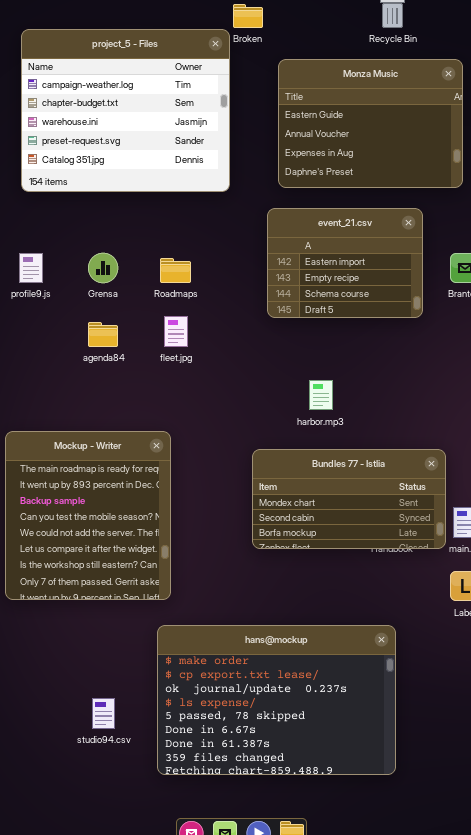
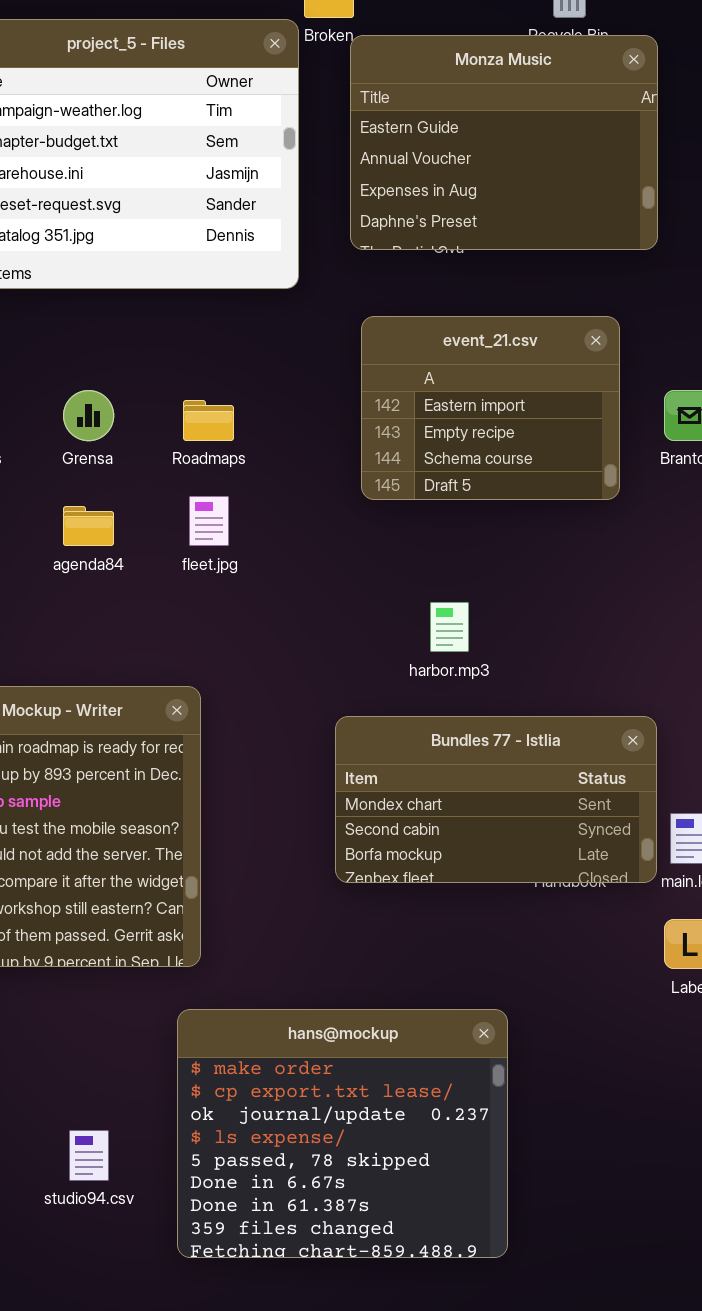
Monza Music: [278,59,463,188] -> [350,35,658,250], moved
hans@mockup: [157,625,396,775] -> [177,1009,508,1258], resized

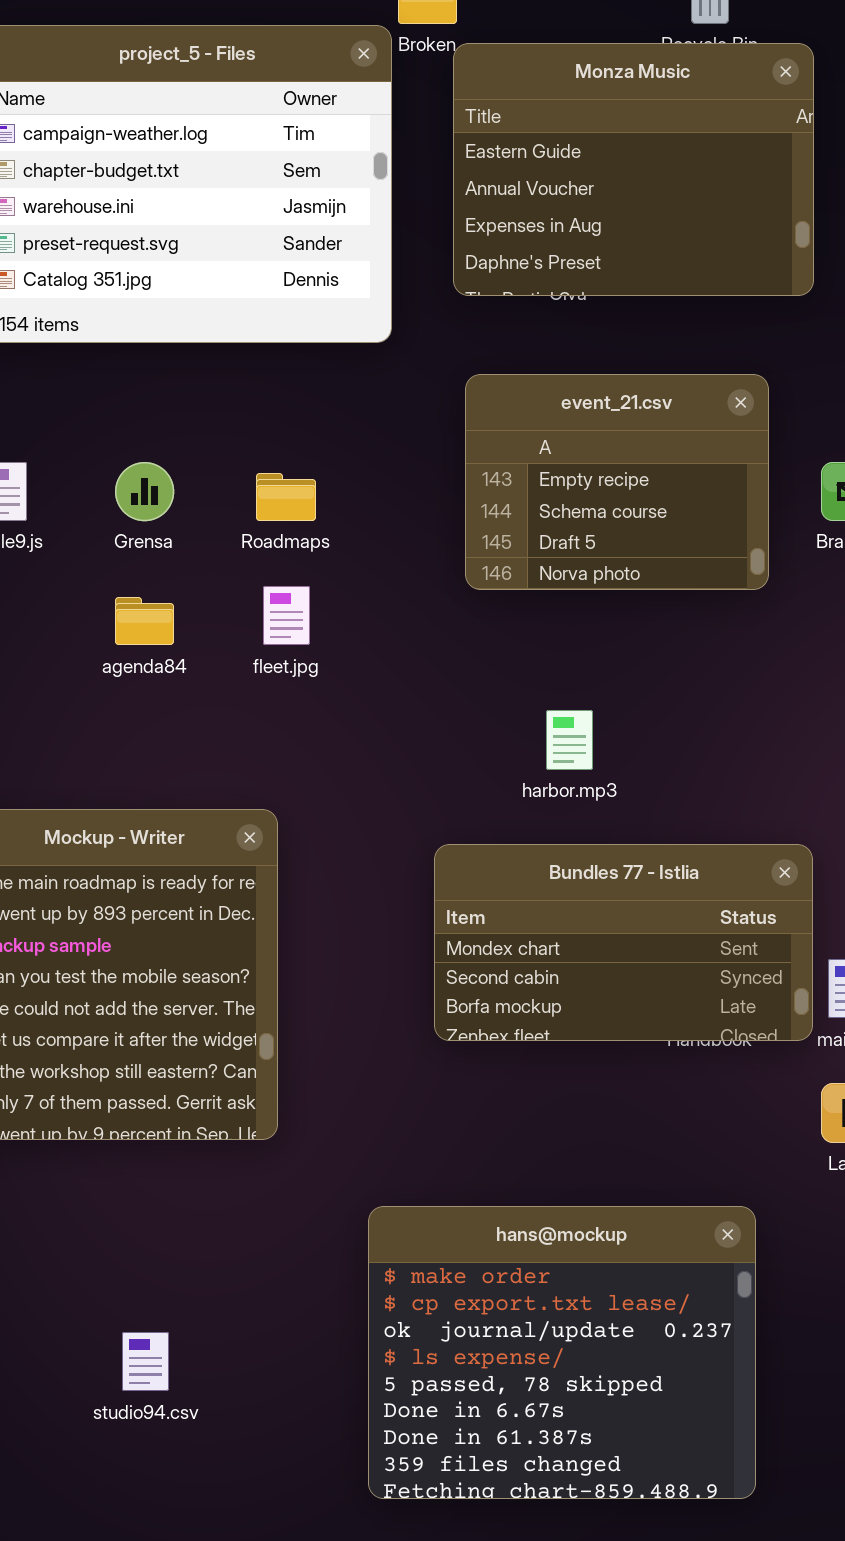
event_21.csv: [361,316,620,500] -> [465,374,769,590], scrolled down 1 row
hans@mockup: [177,1009,508,1258] -> [368,1206,756,1499], moved

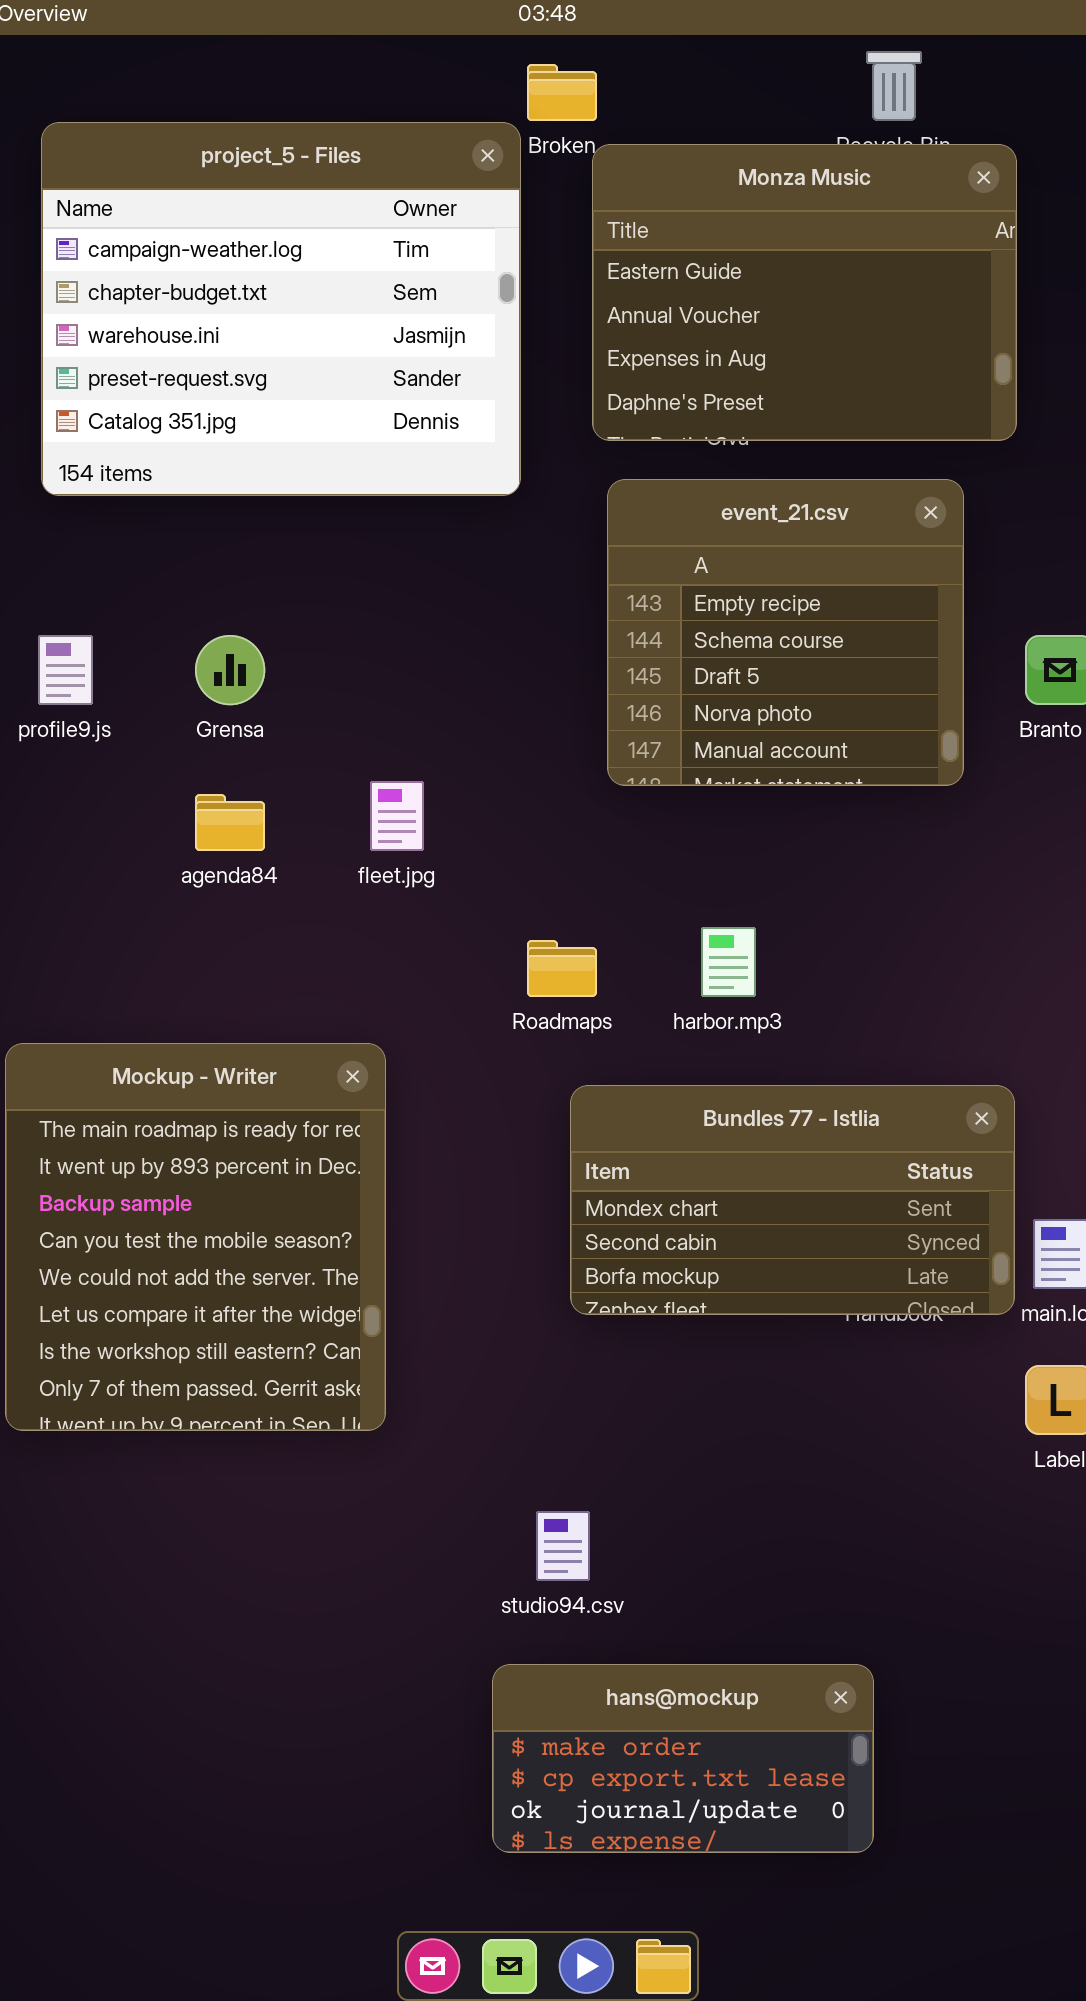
event_21.csv: [465,374,769,590] -> [607,479,964,786], resized
Roadmaps: [256,473,316,521] -> [527,940,597,997], moved
hans@mockup: [368,1206,756,1499] -> [492,1664,874,1853], resized
studio94.csv: [122,1332,169,1391] -> [536,1511,590,1581], moved

